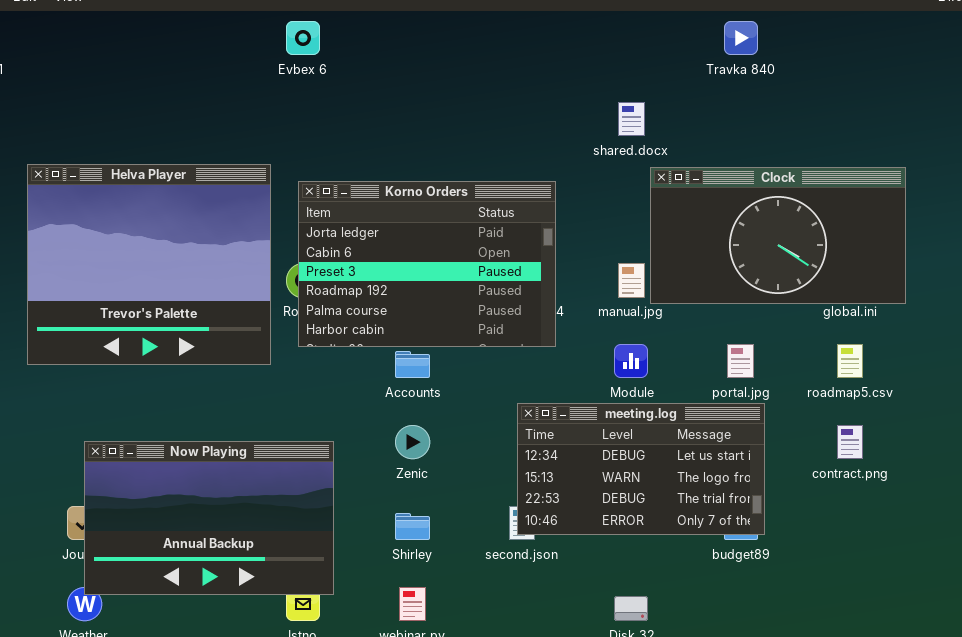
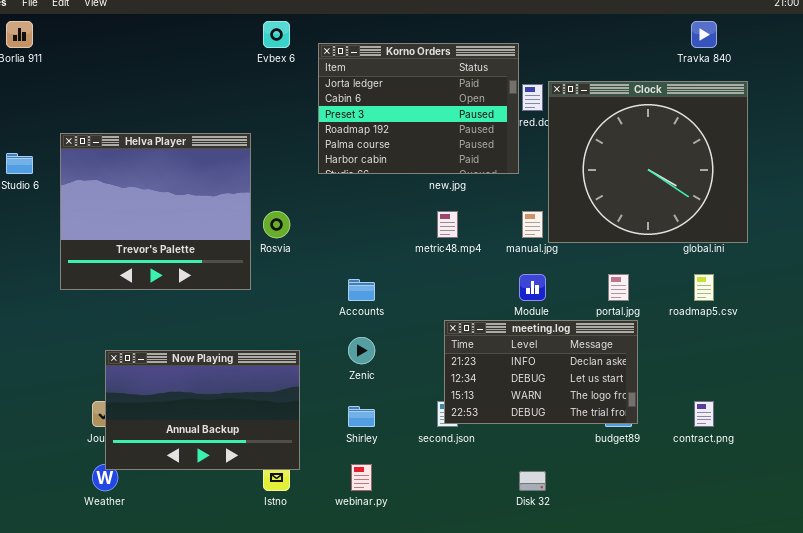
Travka 840: [724,21,758,55] -> [691,21,717,48], moved
Clock: [650,167,906,304] -> [548,81,748,243], resized
Korno Orders: [298,181,556,347] -> [318,43,519,174], moved
meeting.log: [517,403,765,535] -> [444,320,638,424], scrolled up 1 row
contract.png: [837,425,863,459] -> [694,401,714,427], moved

